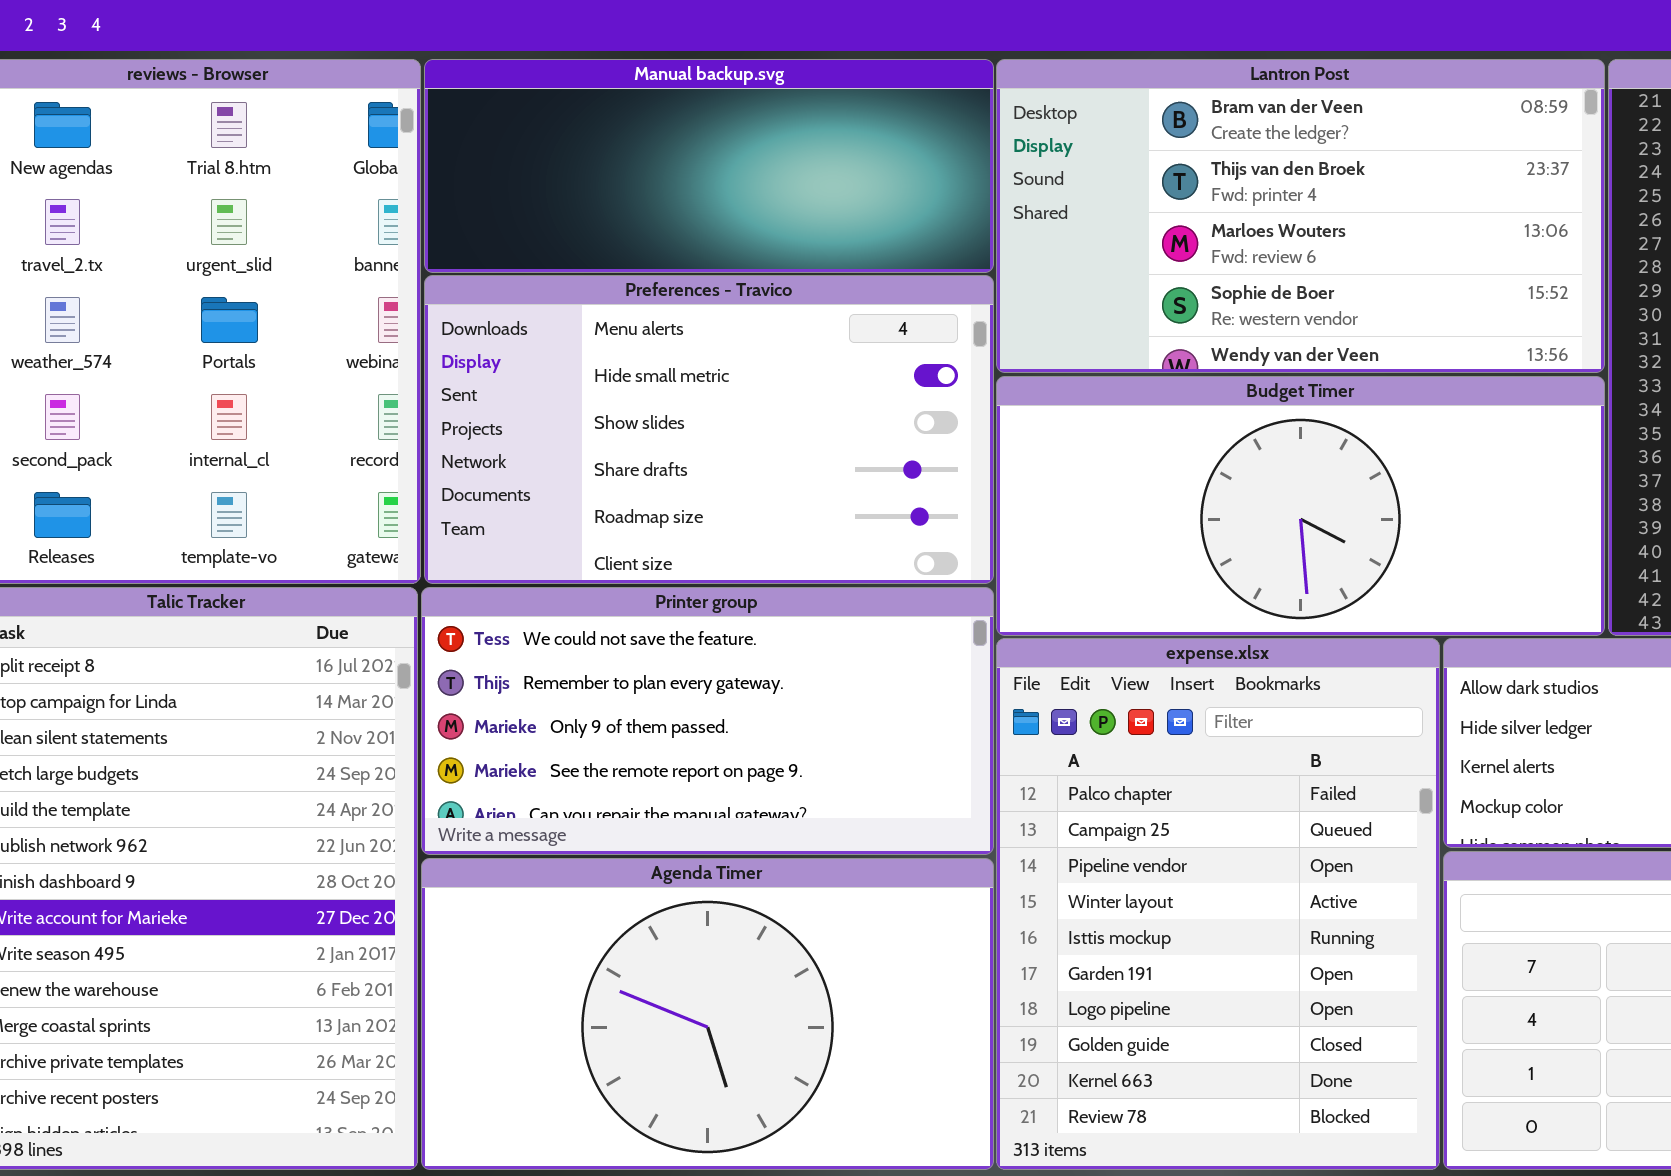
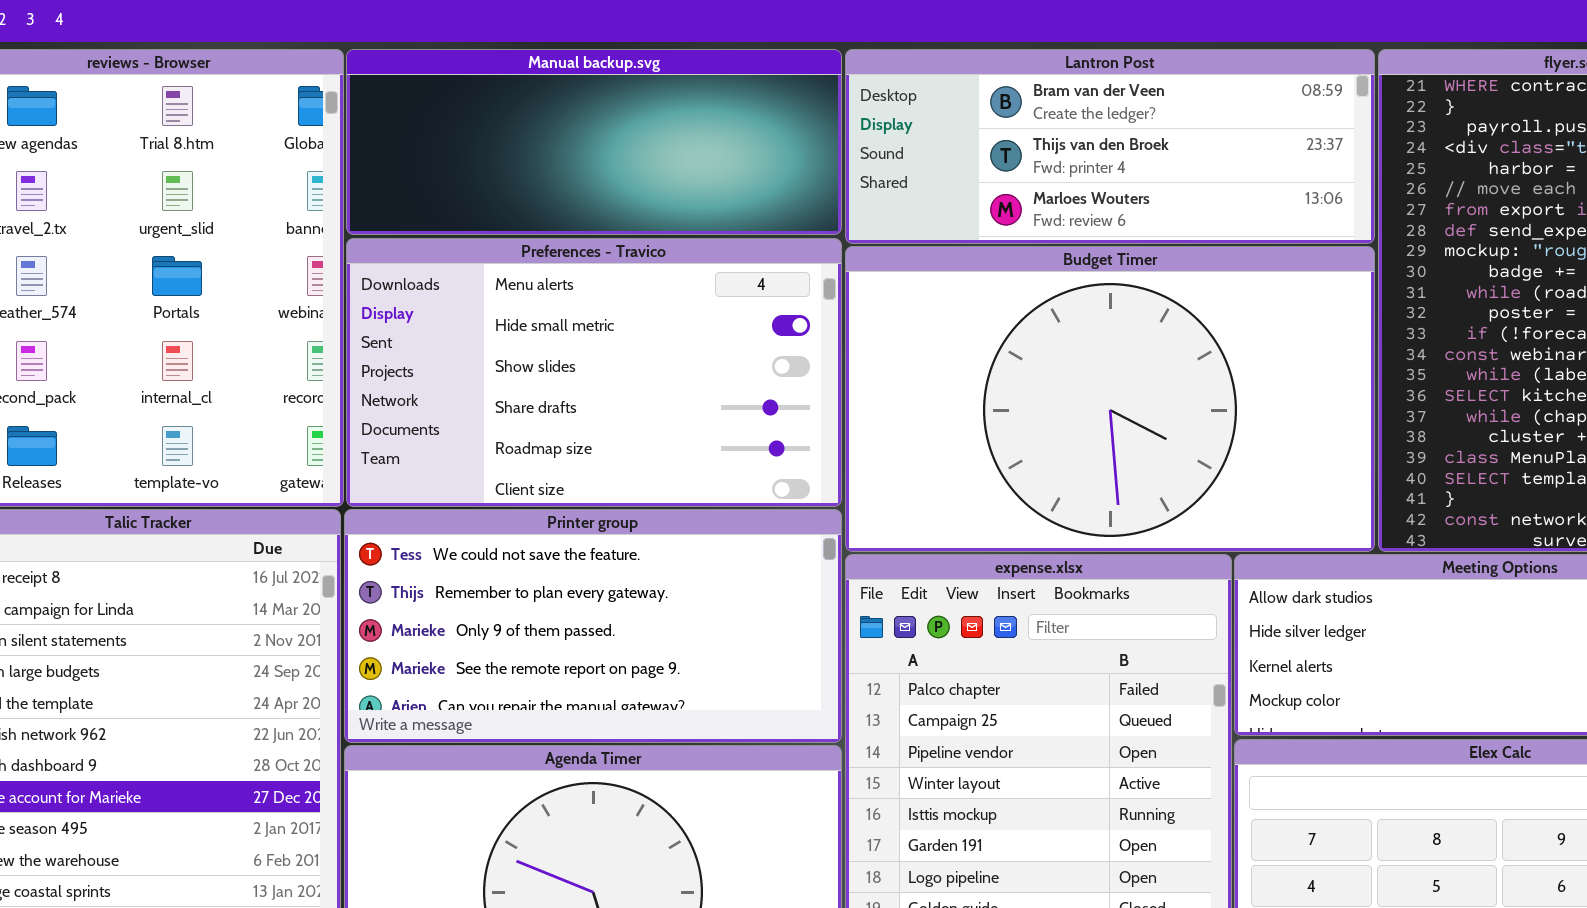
Lantron Post: [996,59,1605,373] -> [845,49,1375,244], resized
Budget Timer: [996,376,1605,636] -> [845,246,1375,552], resized

